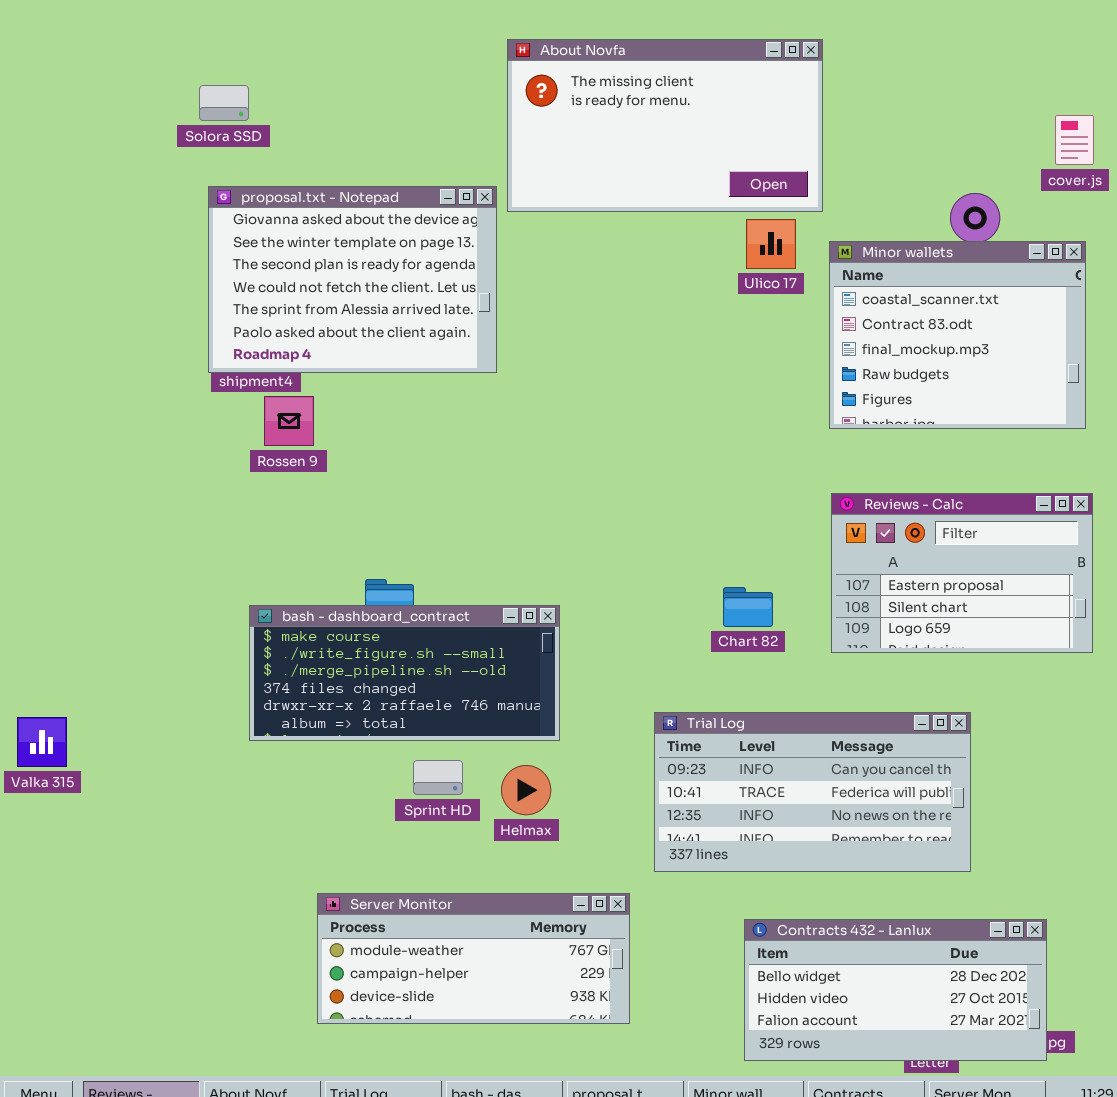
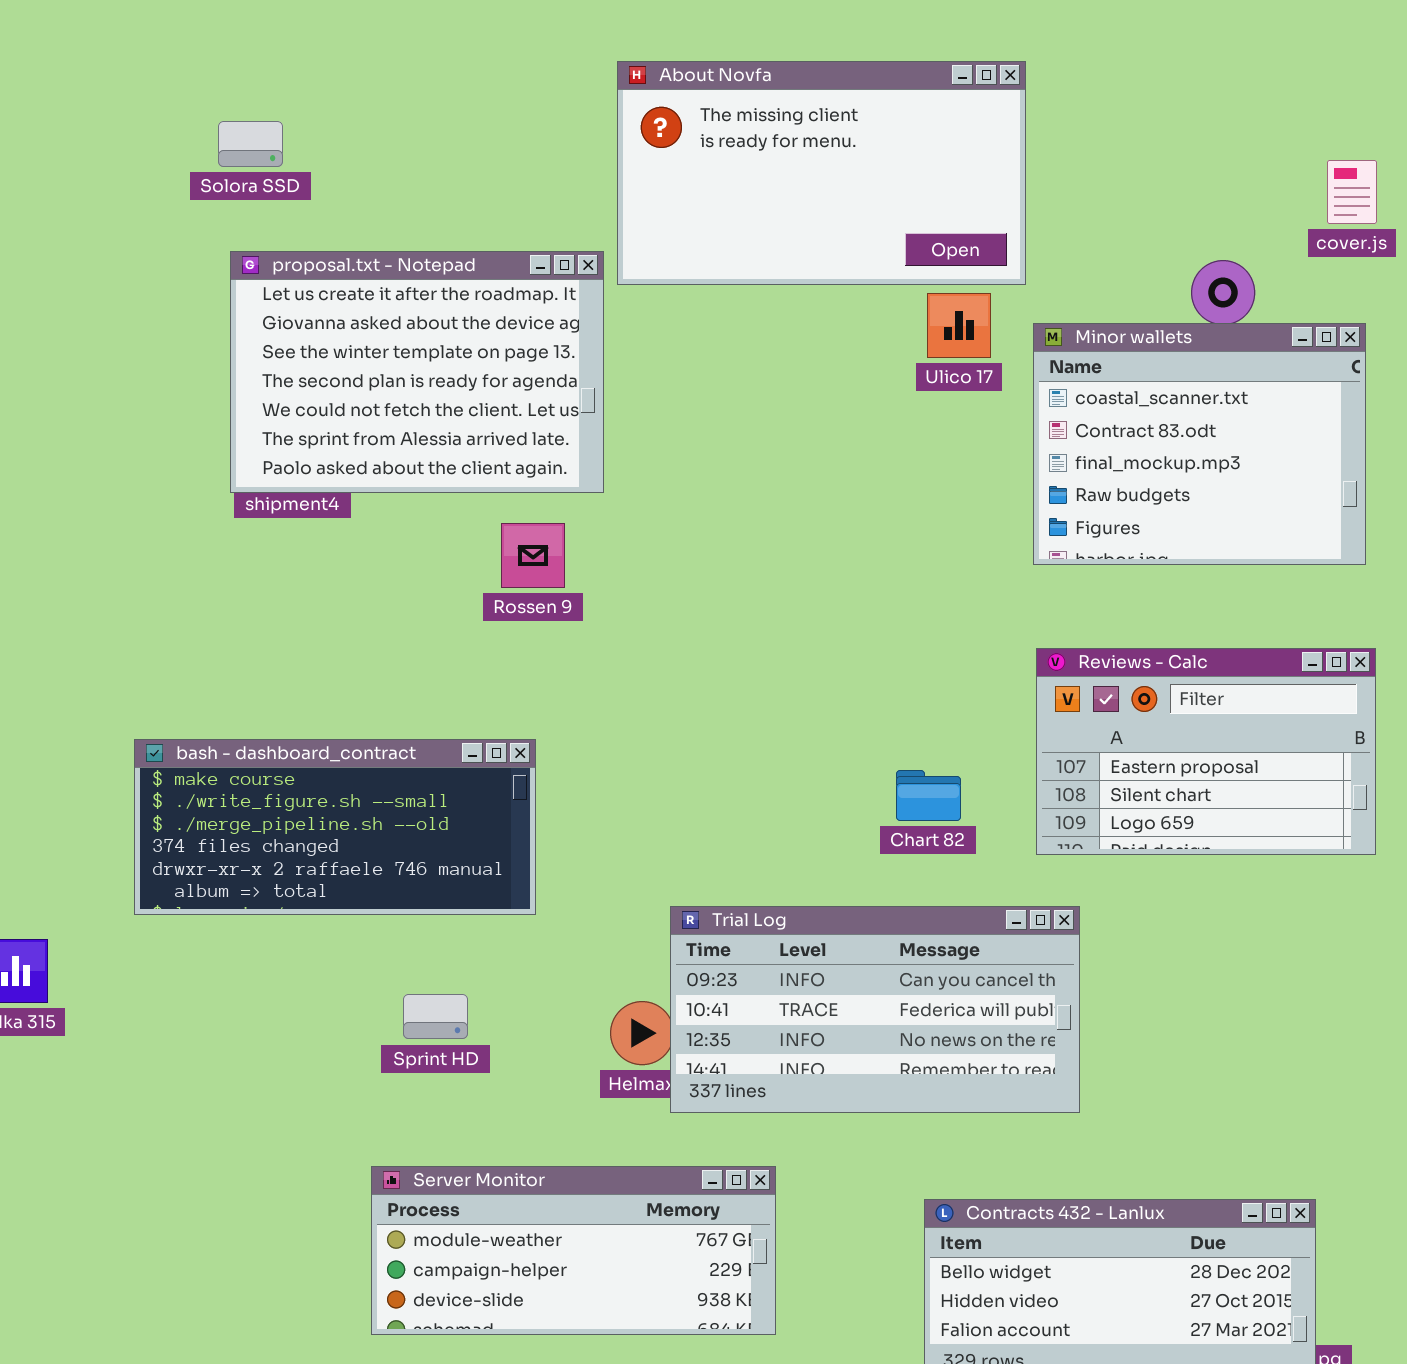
proposal.txt - Notepad: [208,186,497,373] -> [230,251,604,493], scrolled up 1 row
Rossen 9: [264,396,314,446] -> [501,523,565,588], moved
bash - dashboard_contract: [249,605,560,741] -> [134,739,536,915], moved
Trial Log: [654,712,971,872] -> [670,906,1080,1113], moved
Sprint HD: [413,760,463,795] -> [403,994,468,1039], moved

